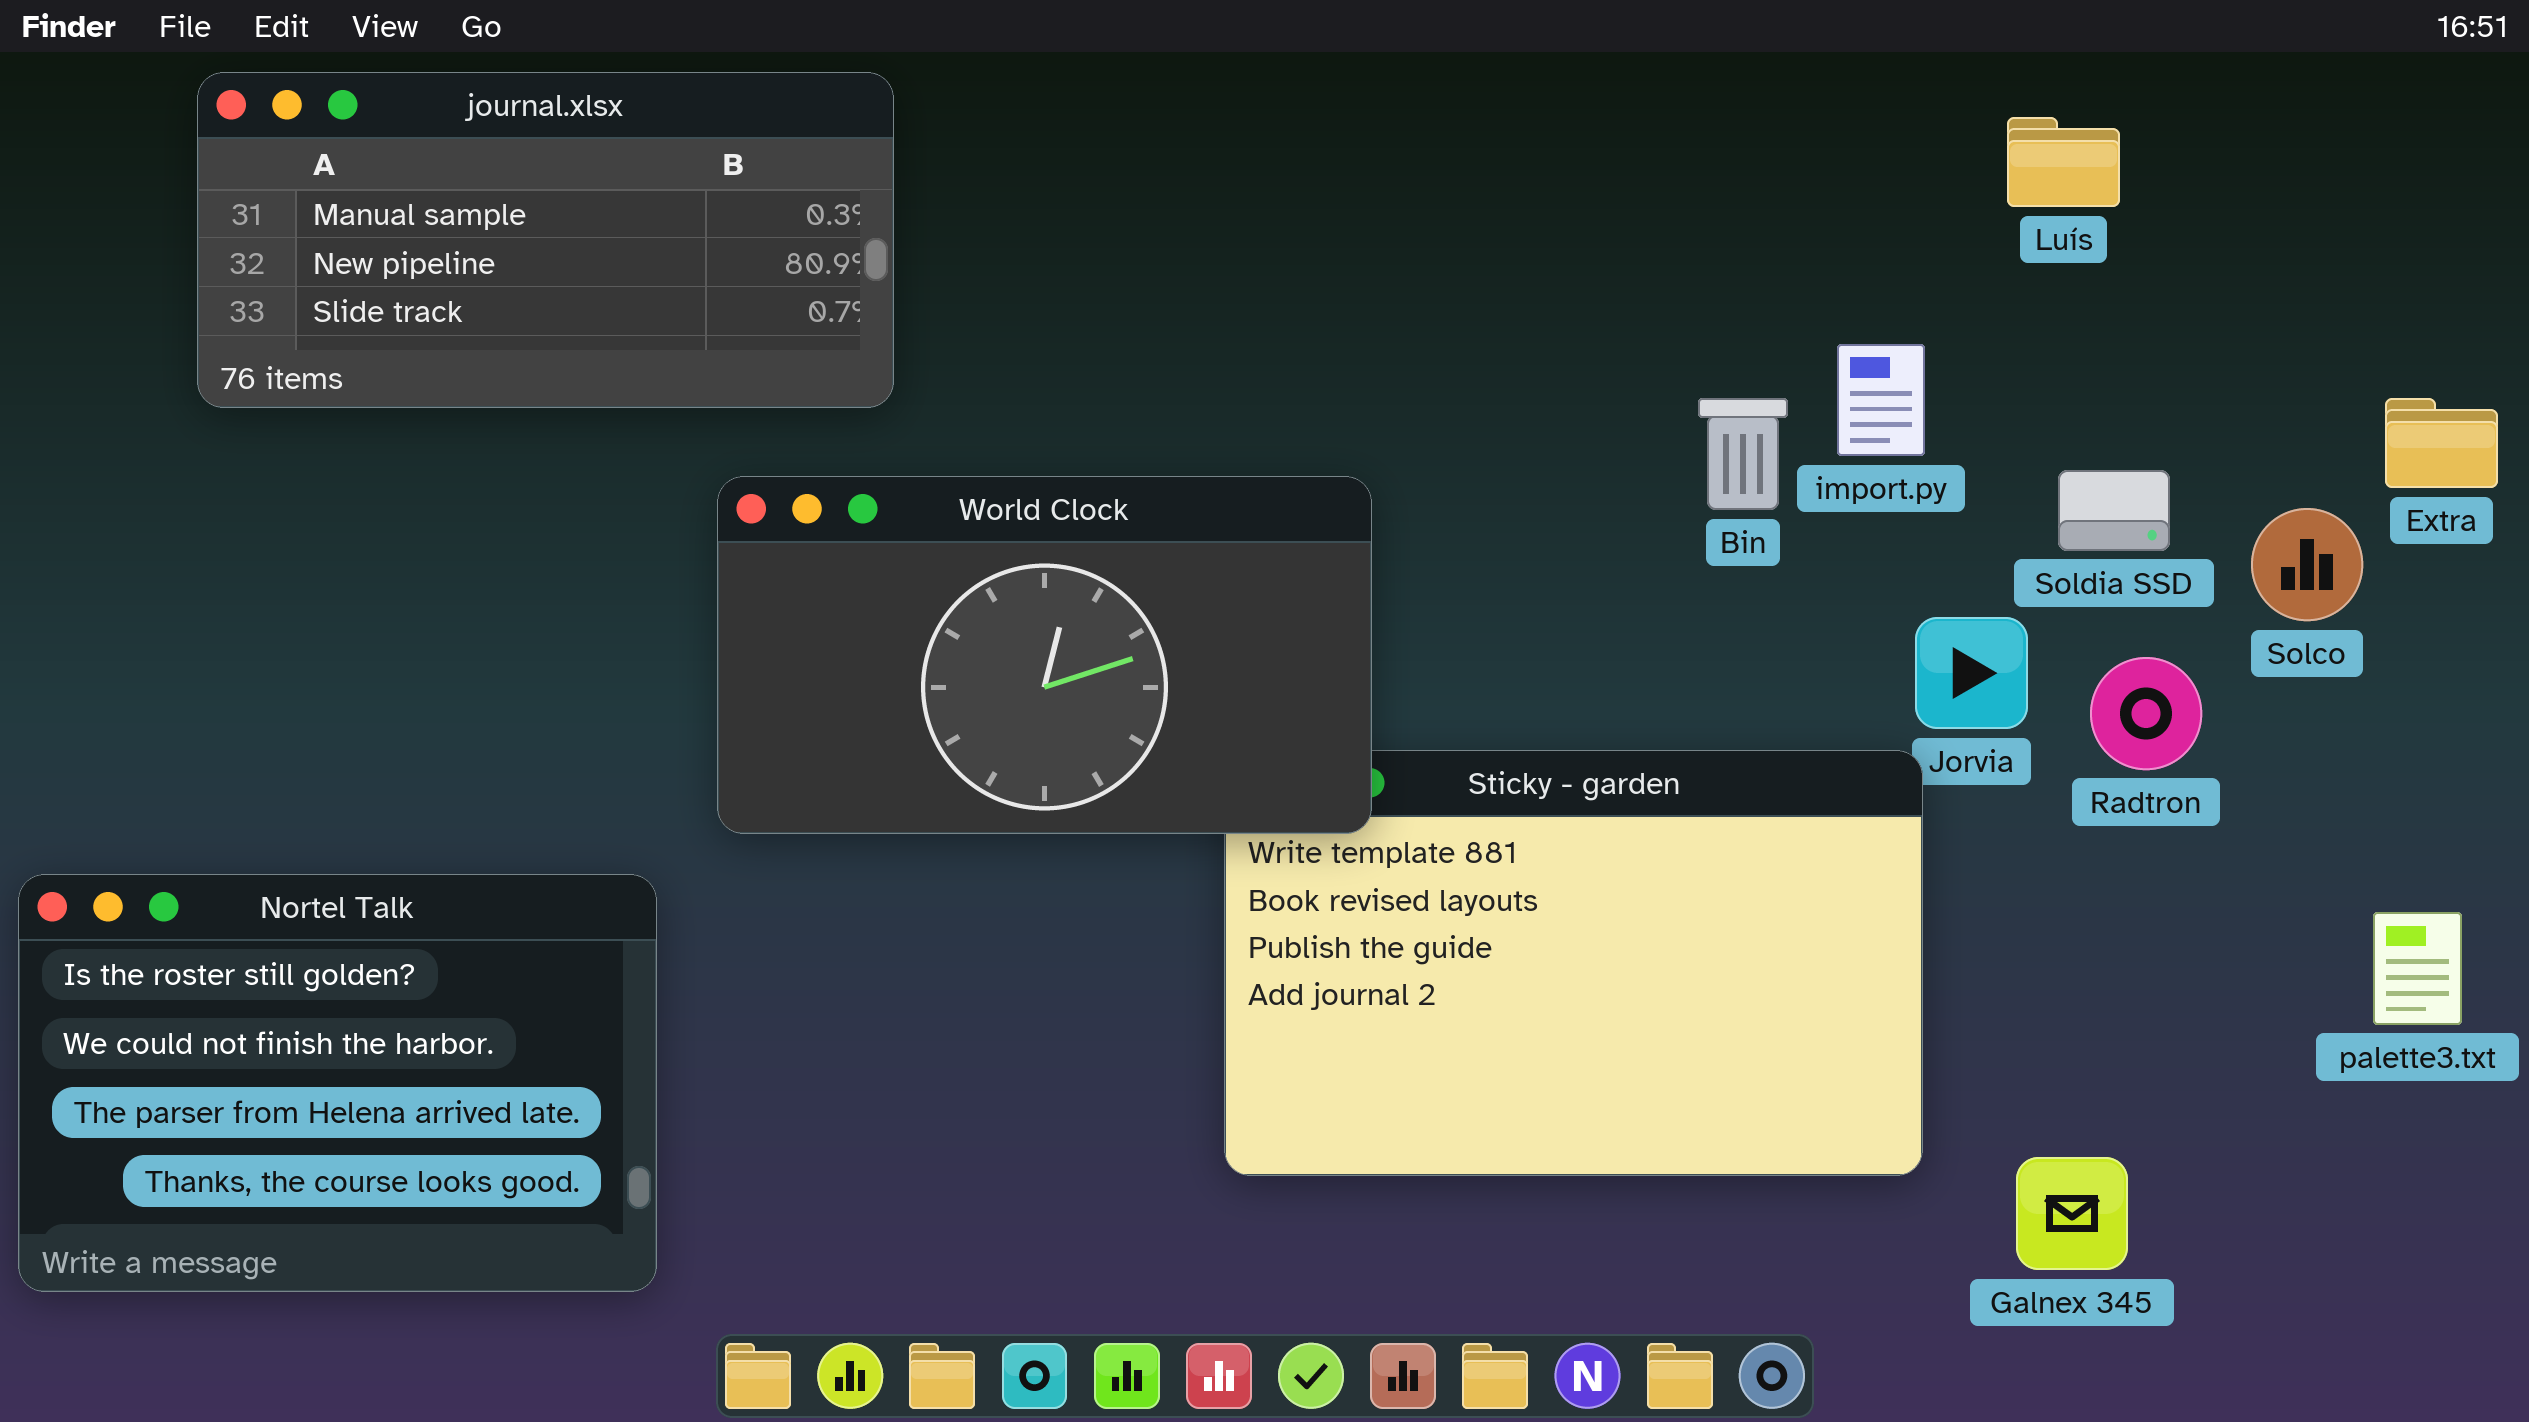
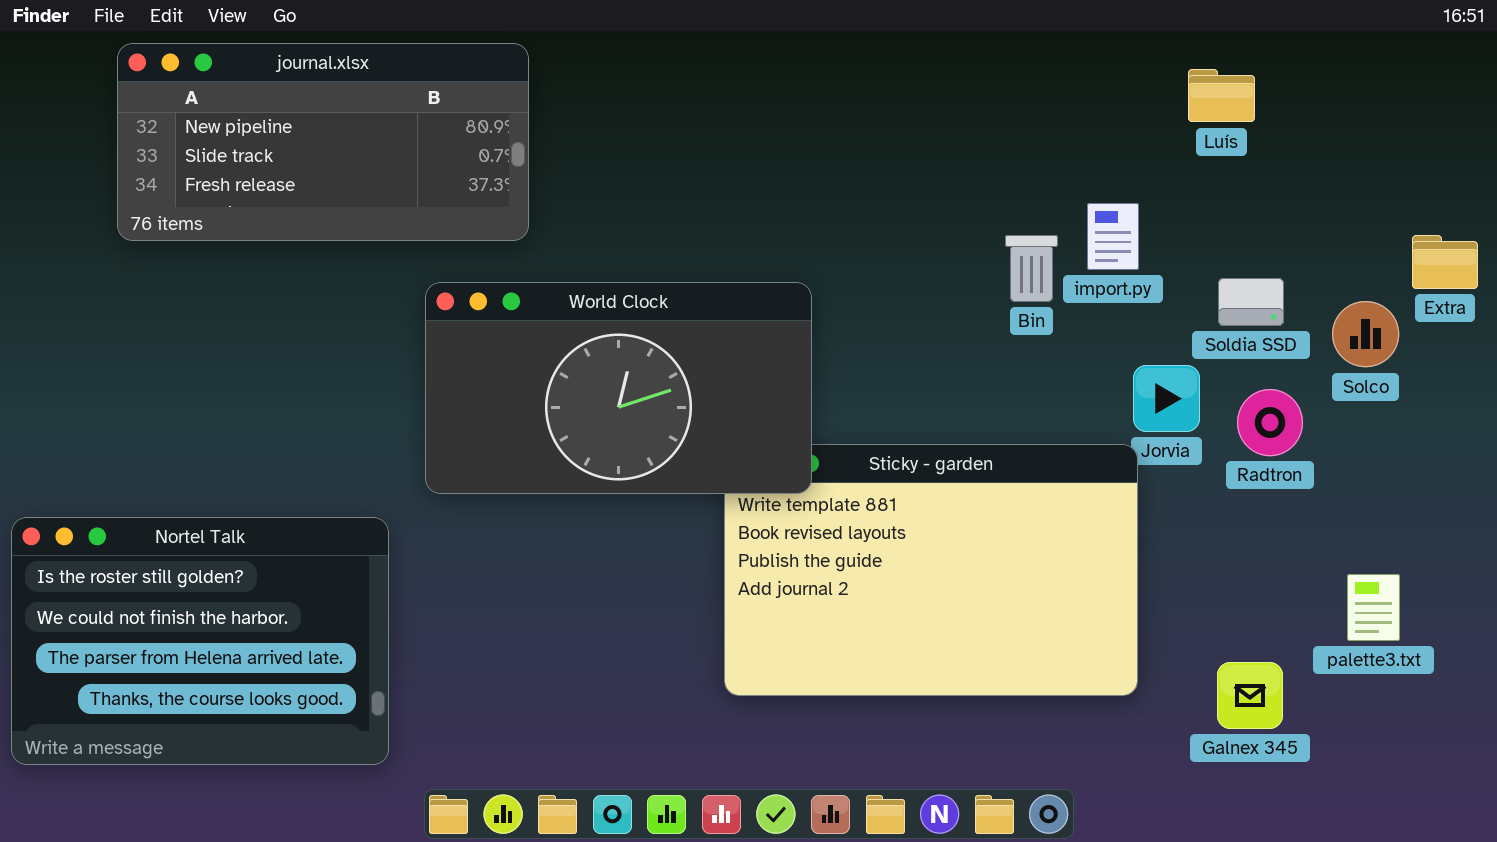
journal.xlsx: [197,72,894,408] -> [117,43,529,241], scrolled down 1 row
palette3.txt: [2373,912,2462,1025] -> [1347,574,1400,641], moved
Galnex 345: [2016,1157,2128,1270] -> [1217,662,1283,729], moved

